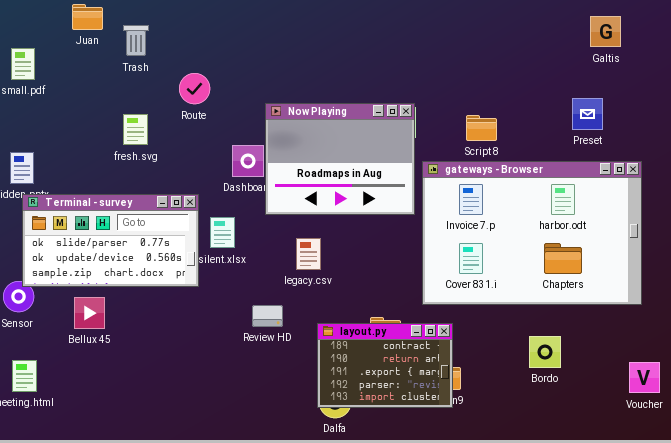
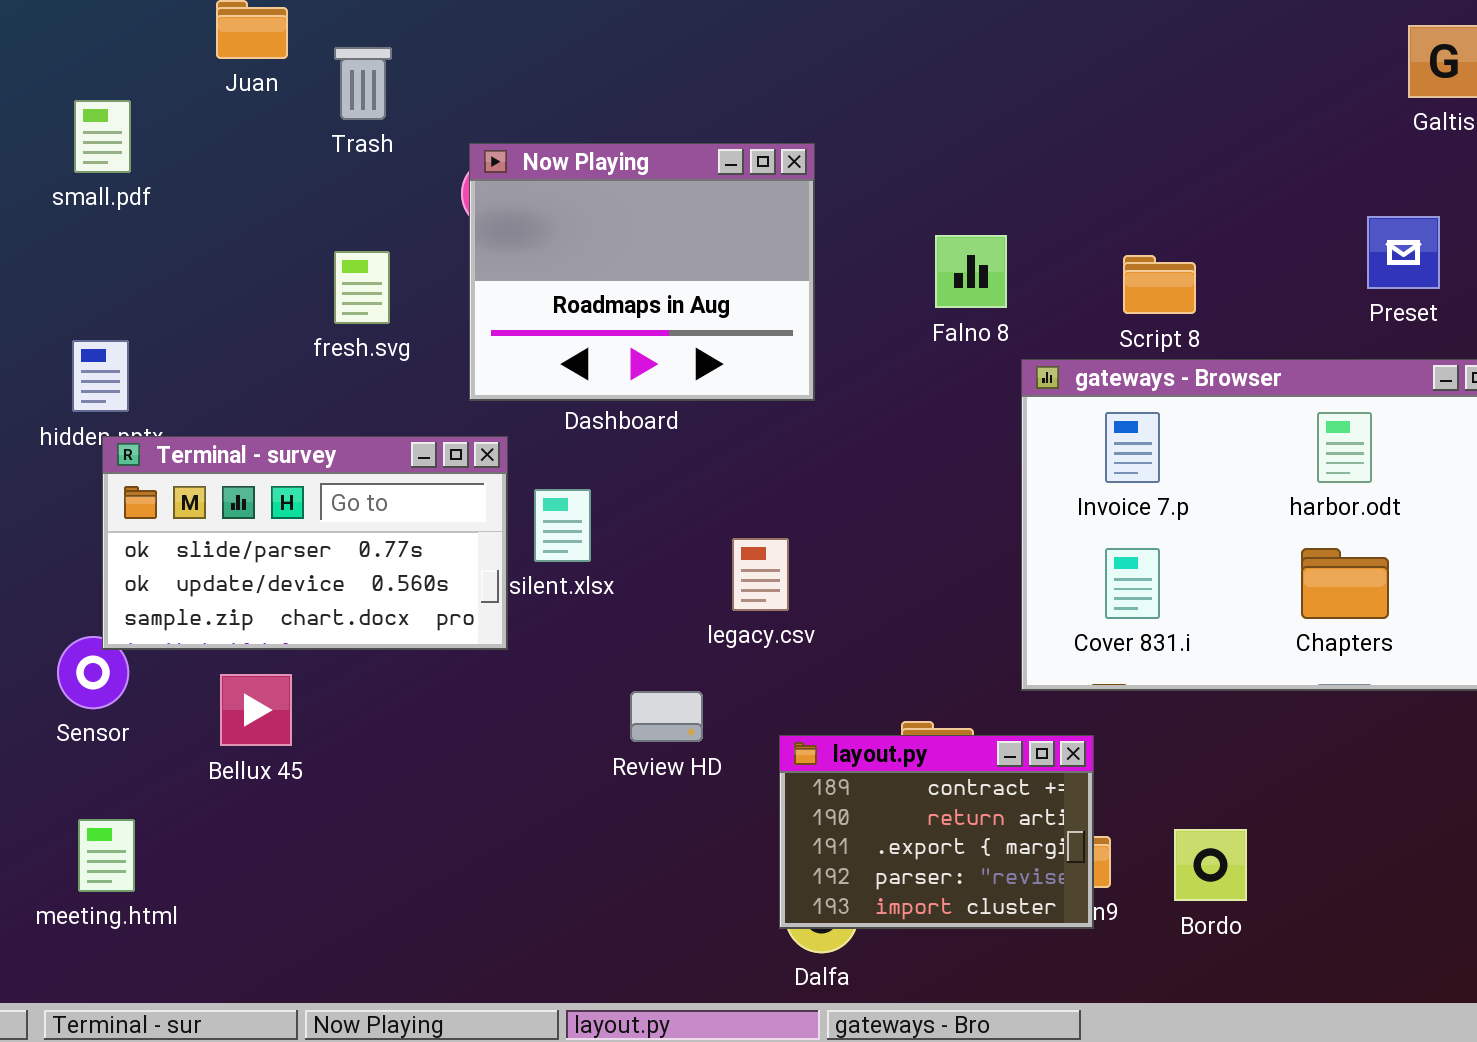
Now Playing: [265,103,415,215] -> [469,143,815,401], moved
Bordo: [529,336,561,368] -> [1174,829,1247,901], moved

